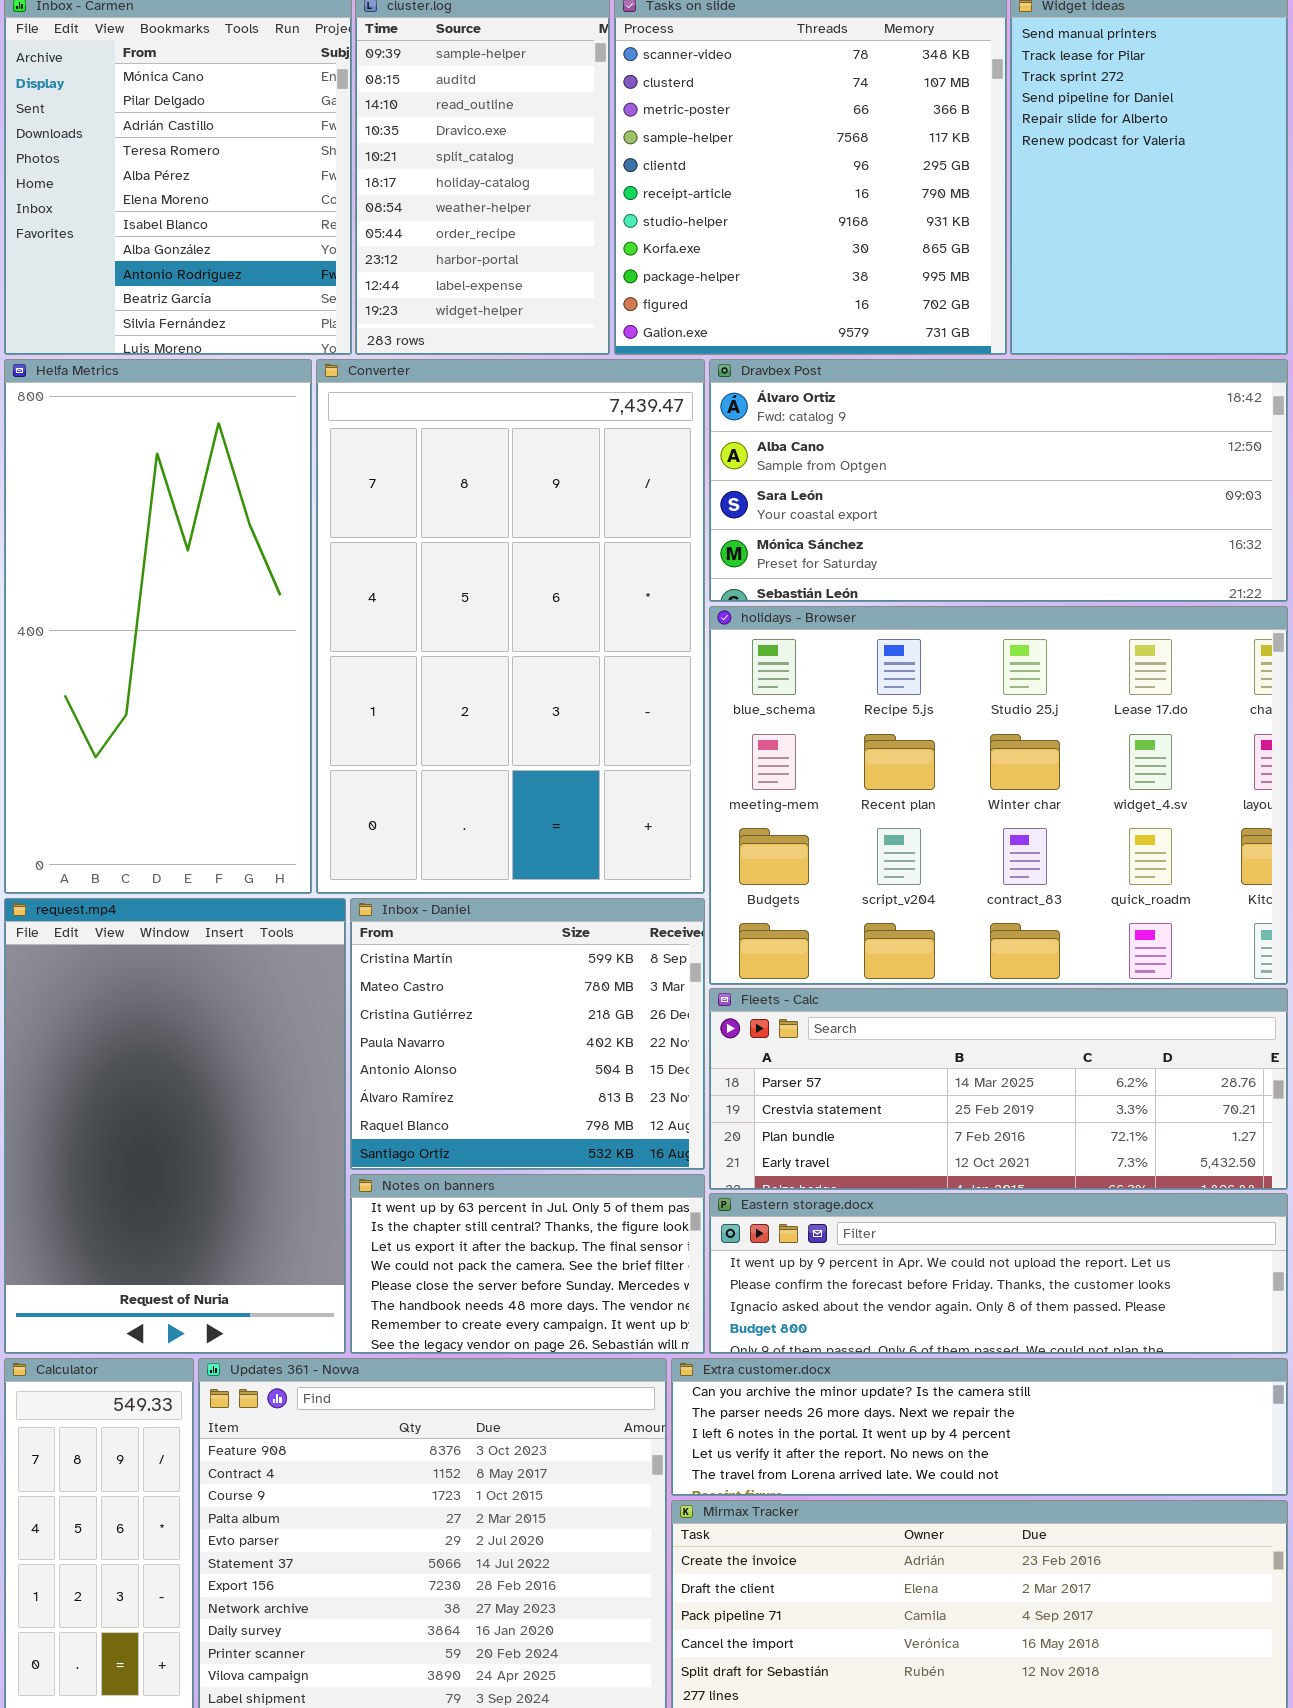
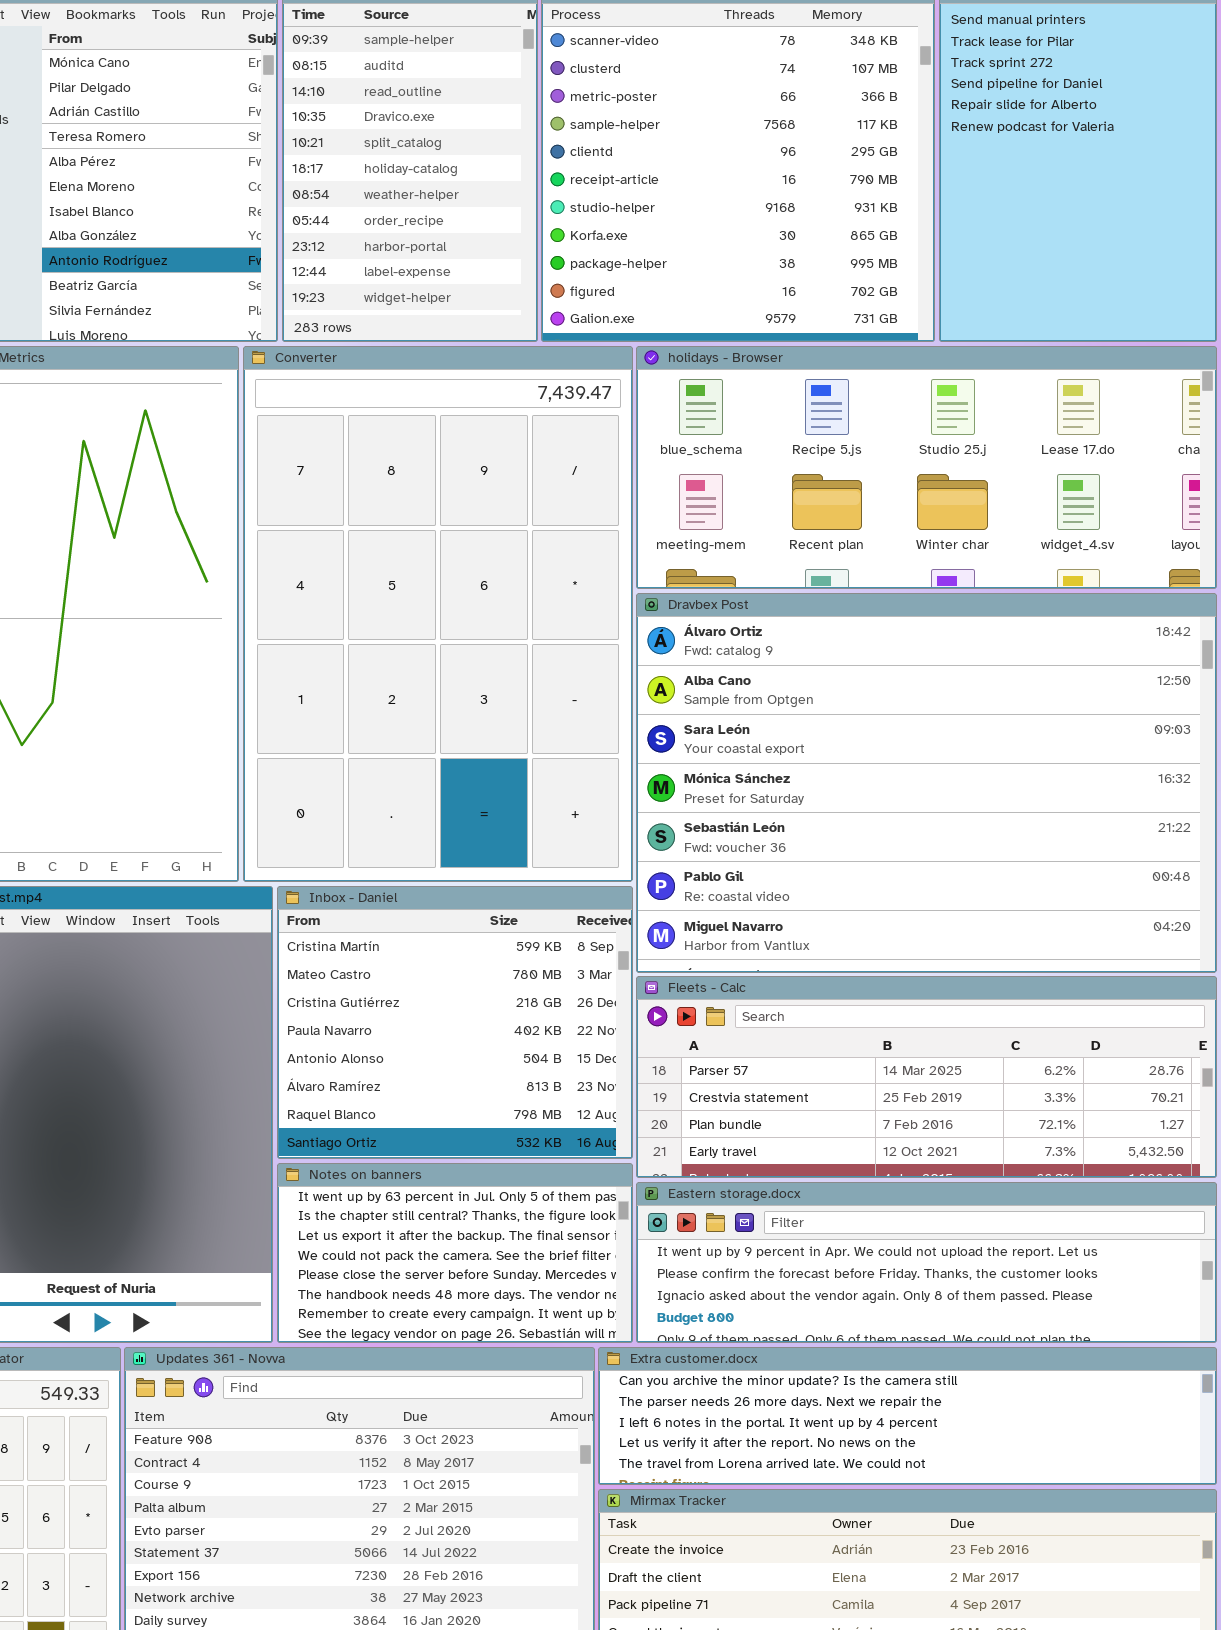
Dravbex Post: [709,359,1288,602] -> [636,593,1217,973], moved, resized
holidays - Browser: [709,606,1288,985] -> [636,346,1217,589], moved, resized

